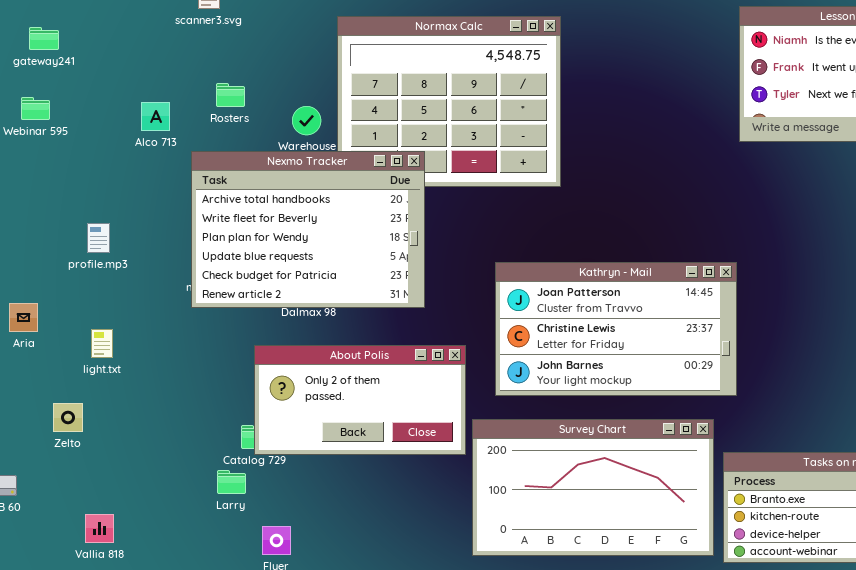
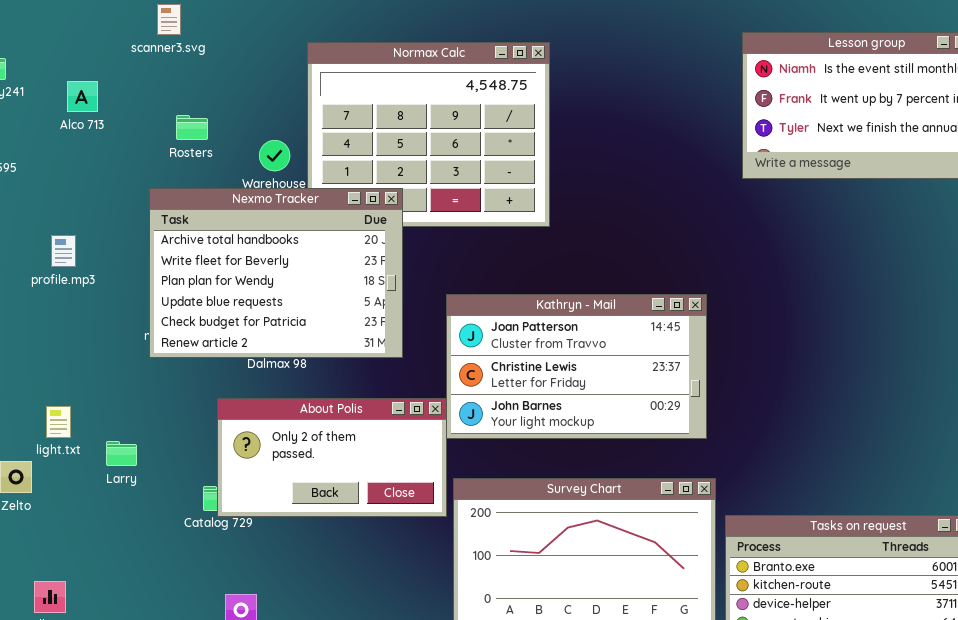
Alco 713: [141,102,170,131] -> [67,81,98,112], moved
profile.mp3: [87,223,110,253] -> [51,235,76,267], moved
Kathryn - Mail: [495,262,737,396] -> [446,294,707,439], moved
light.txt: [91,329,113,358] -> [46,406,71,438], moved
Larry: [217,470,246,494] -> [106,441,137,466], moved

